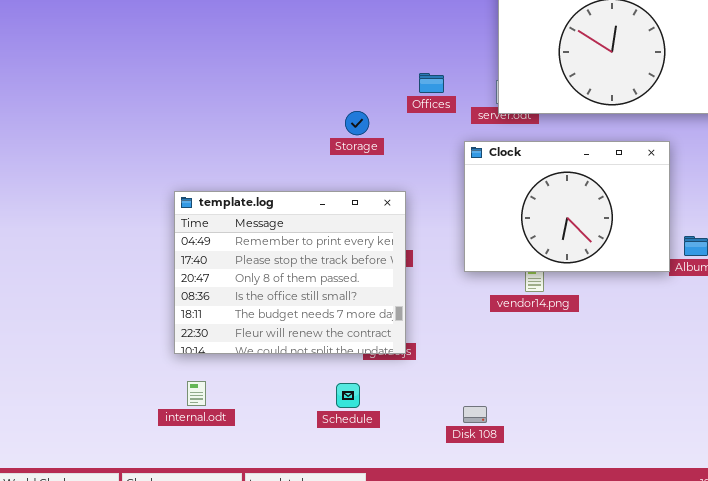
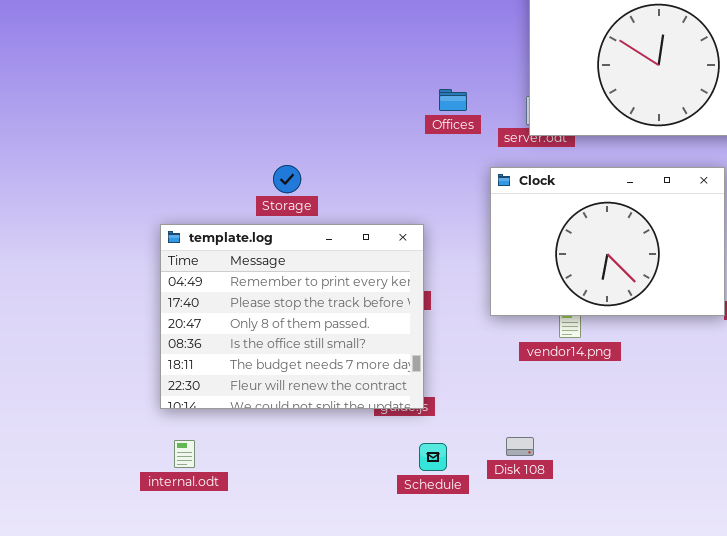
Storage: [345,111,369,135] -> [273,165,301,193], moved
Schedule: [336,383,360,408] -> [419,443,447,471], moved
Disk 108: [463,406,487,423] -> [506,437,534,456], moved

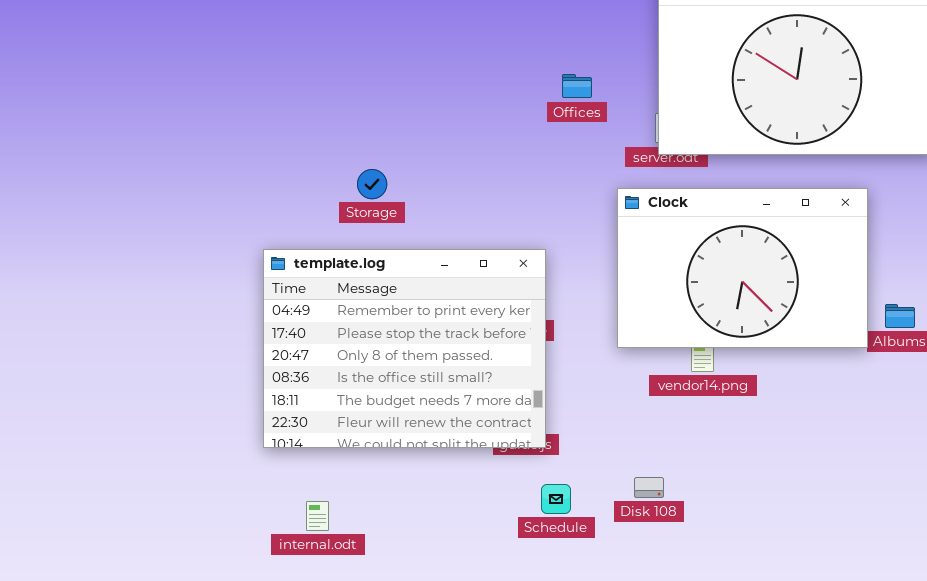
Offices: [439,89,467,111] -> [562,74,592,98], moved
Storage: [273,165,301,193] -> [357,169,387,199], moved
internal.odt: [174,440,195,468] -> [306,501,329,531], moved

